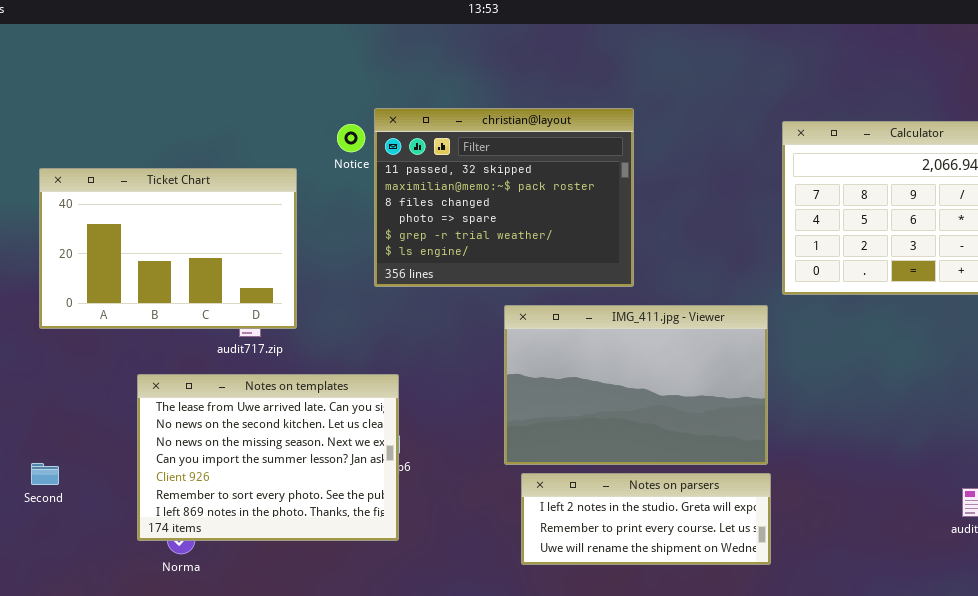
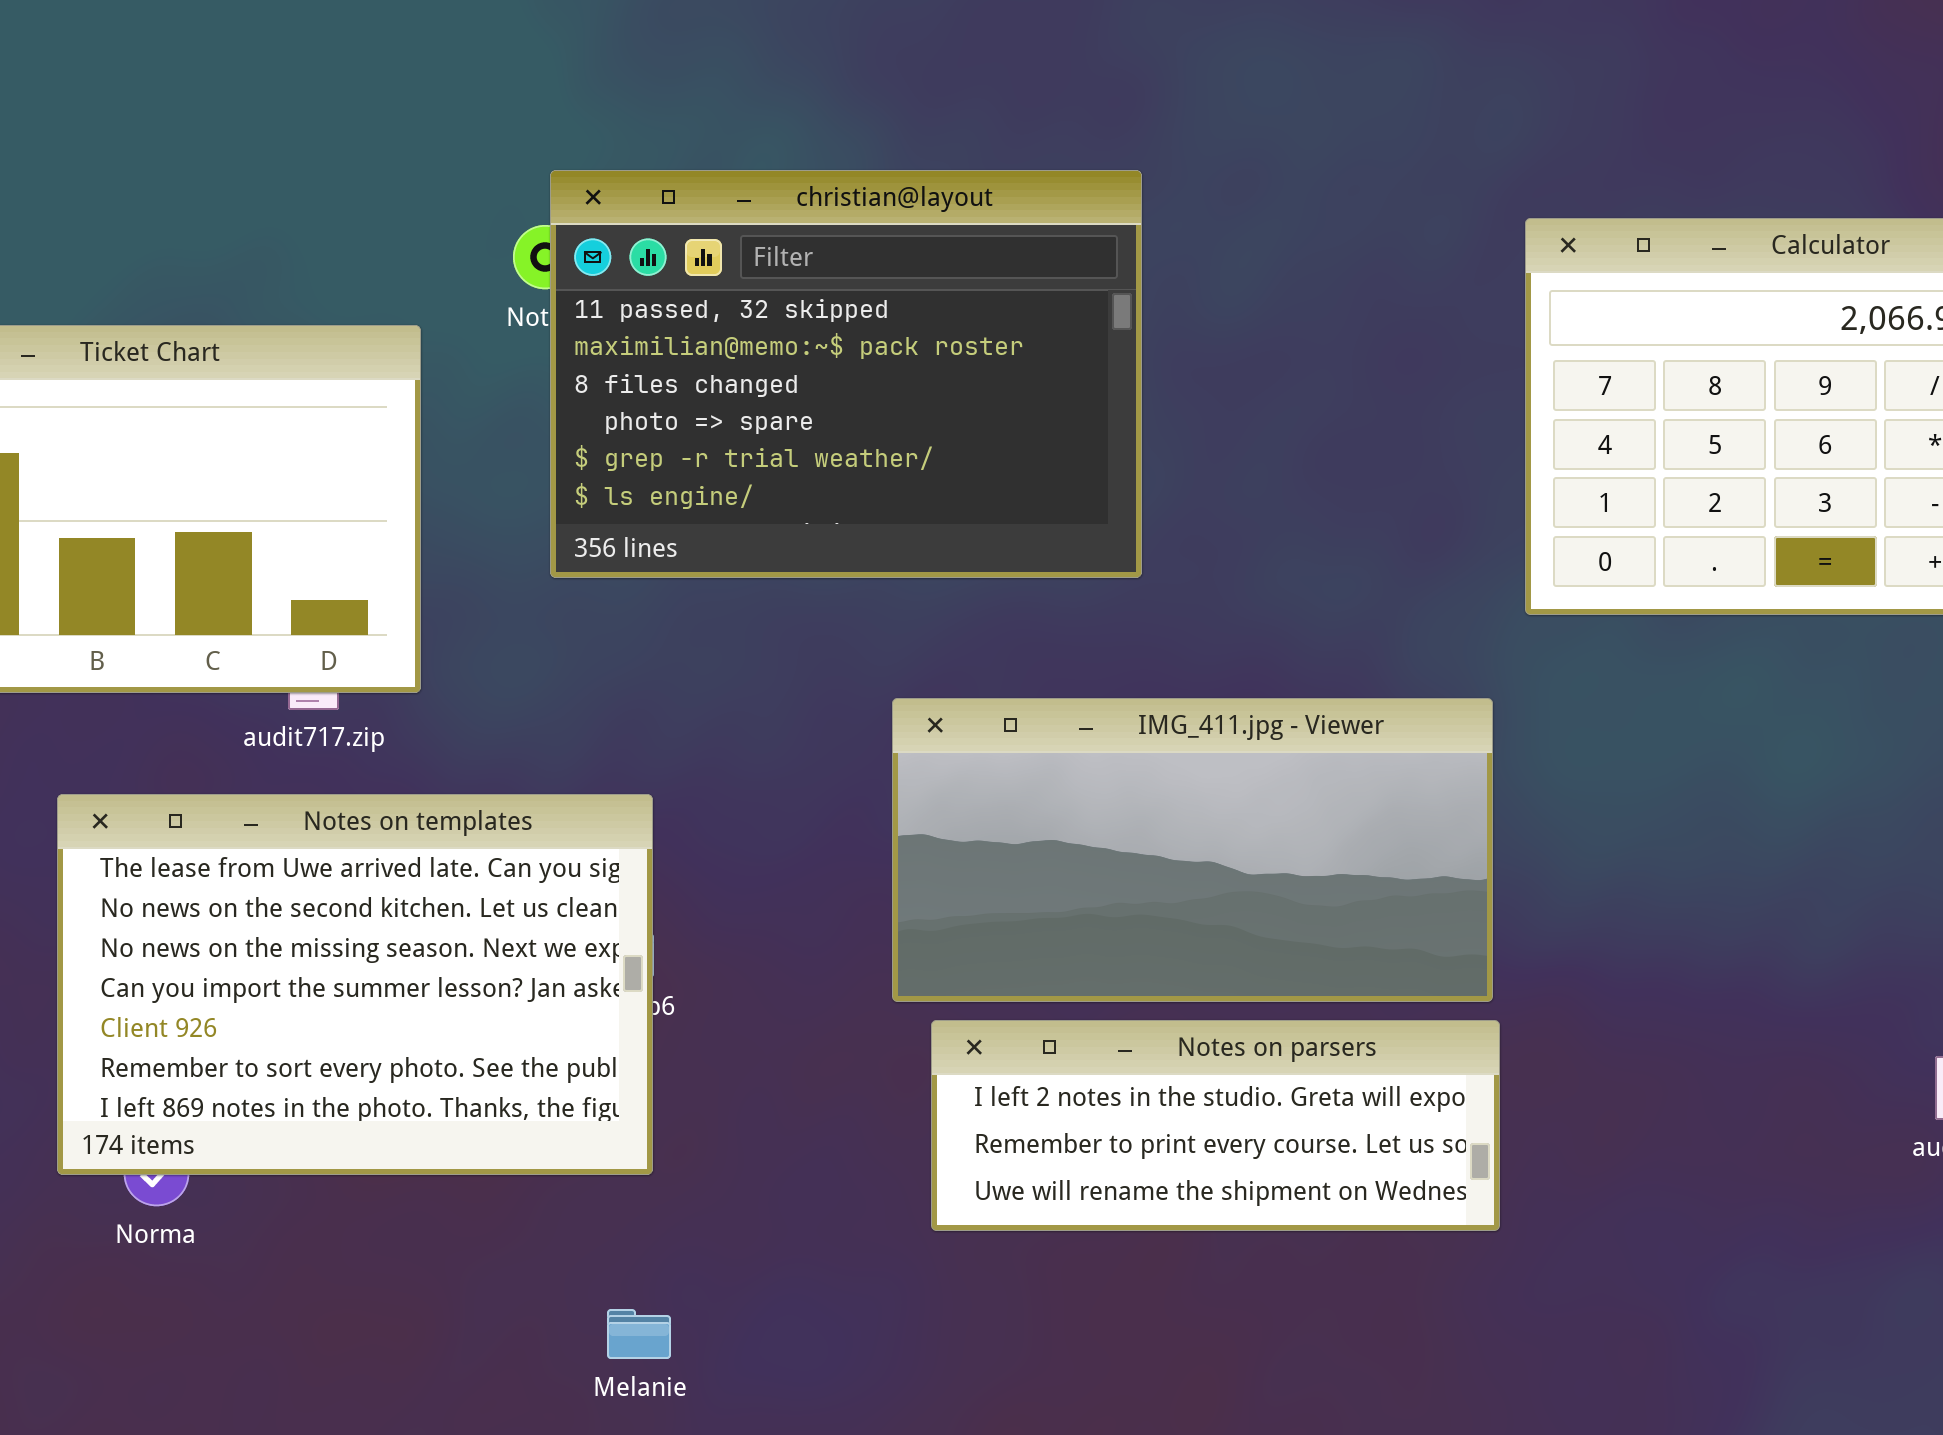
christian@layout: [374,108,634,287] -> [550,170,1142,578], moved
IMG_411.jpg - Viewer: [504,305,768,465] -> [892,698,1493,1002], resized

